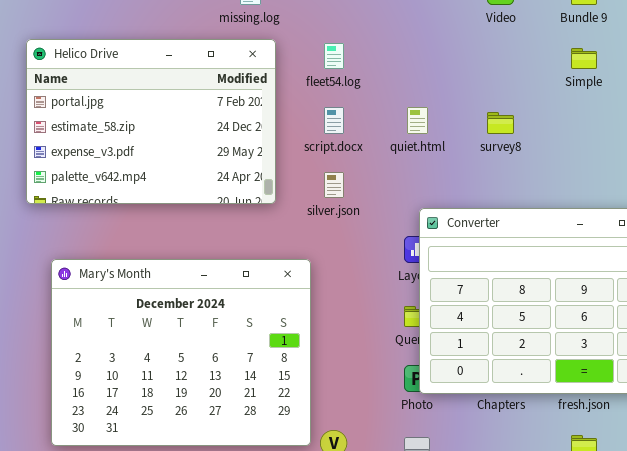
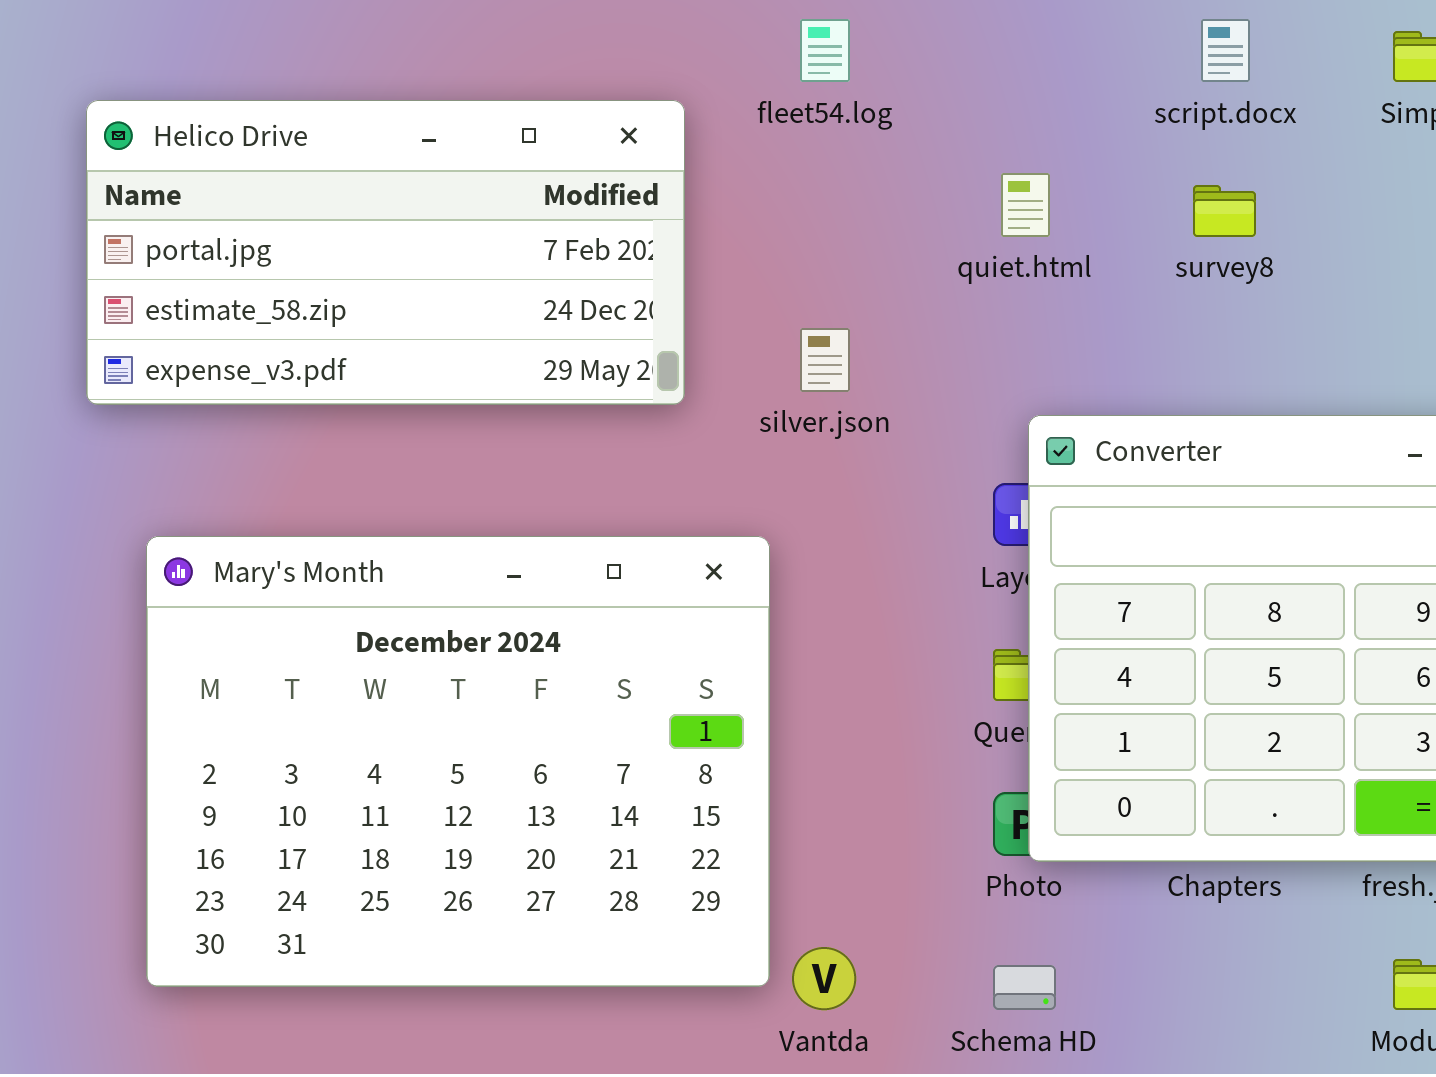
Helico Drive: [26,39,276,204] -> [86,100,685,405], resized
script.docx: [324,107,344,134] -> [1201,19,1250,82], moved

